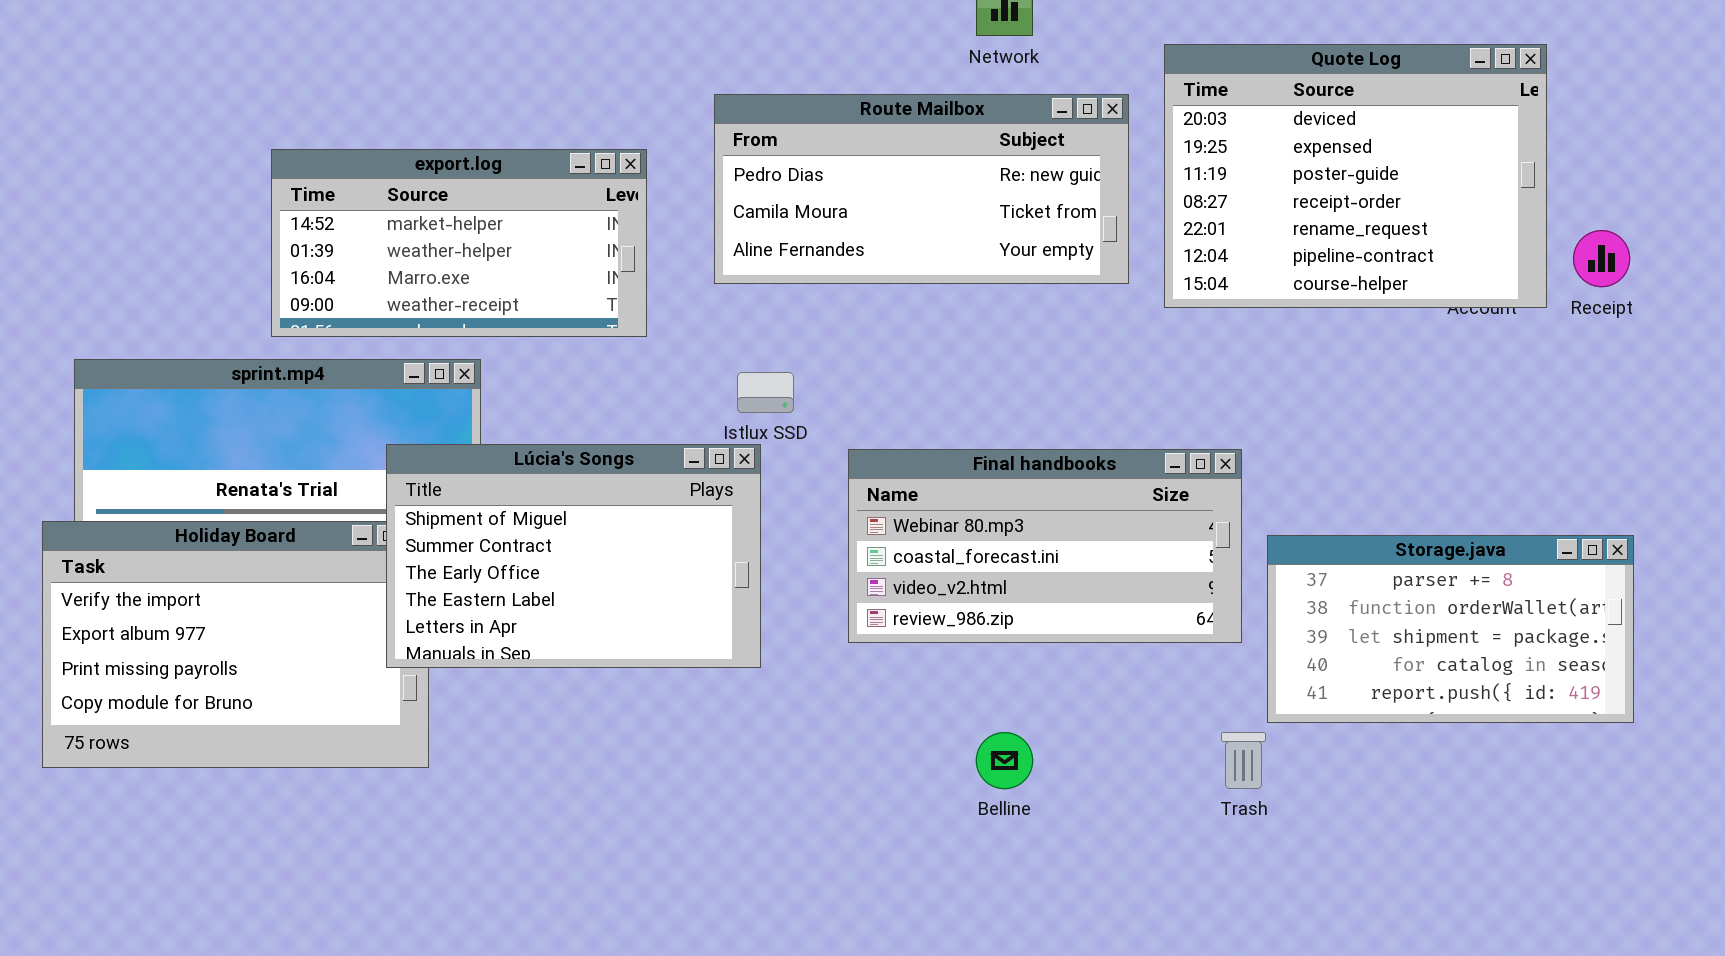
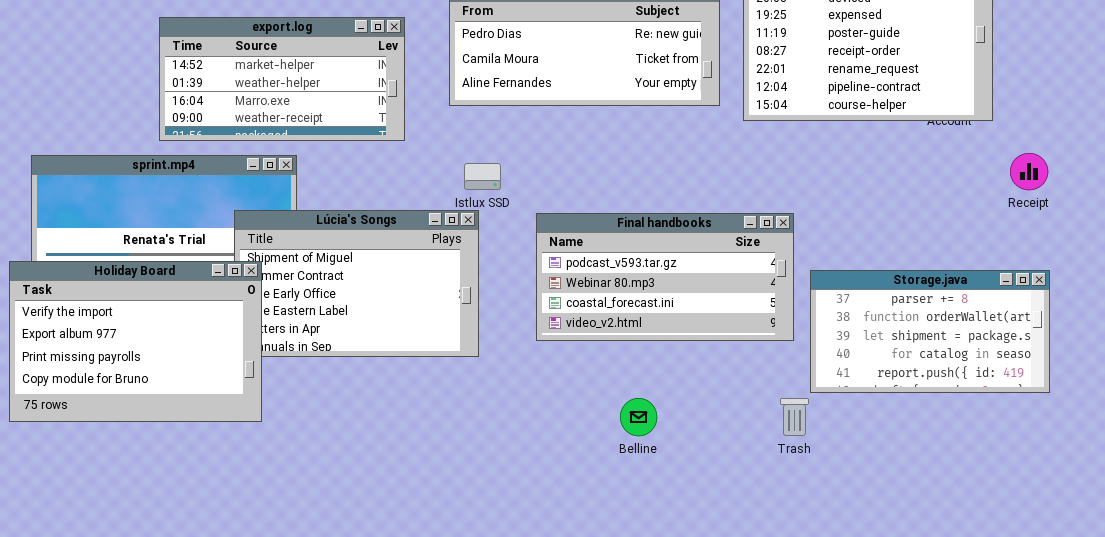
Receipt: [1573,230,1630,287] -> [1010,153,1048,190], moved
Final handbooks: [848,449,1242,643] -> [536,213,794,341], scrolled up 1 row
Holiday Board: [42,521,429,768] -> [9,261,262,422], raised

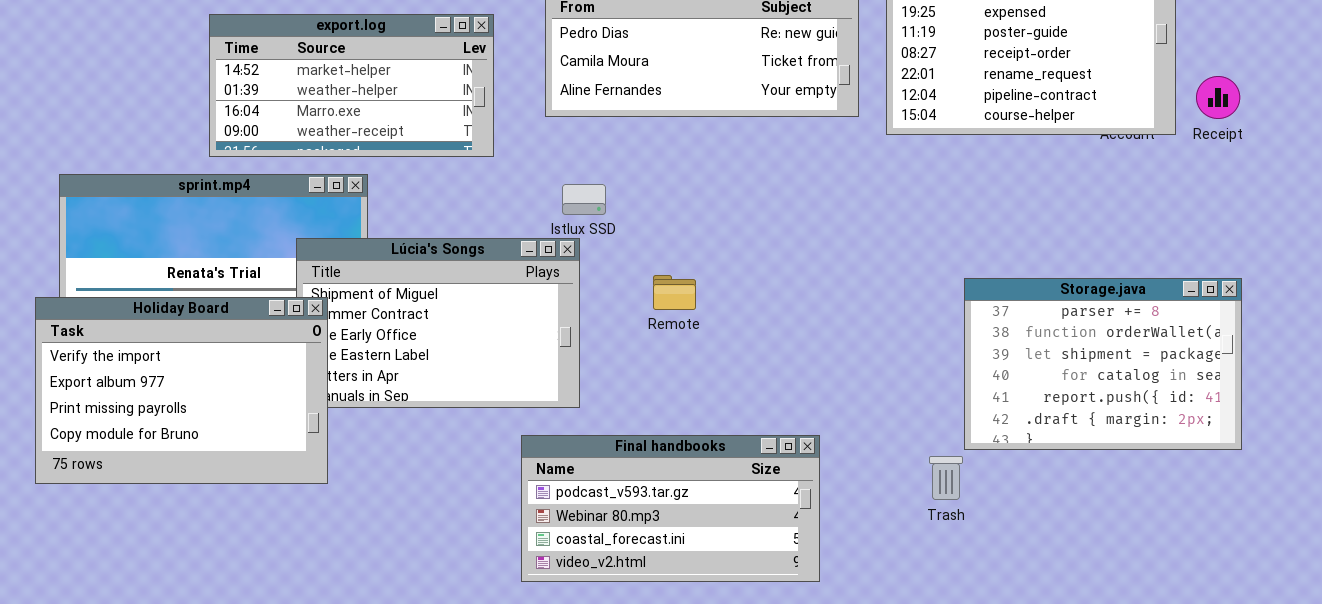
Receipt: [1010,153,1048,190] -> [1196,76,1240,119], moved
Final handbooks: [536,213,794,341] -> [521,435,820,582], moved
Storage.java: [810,270,1050,393] -> [964,278,1242,450], resized

